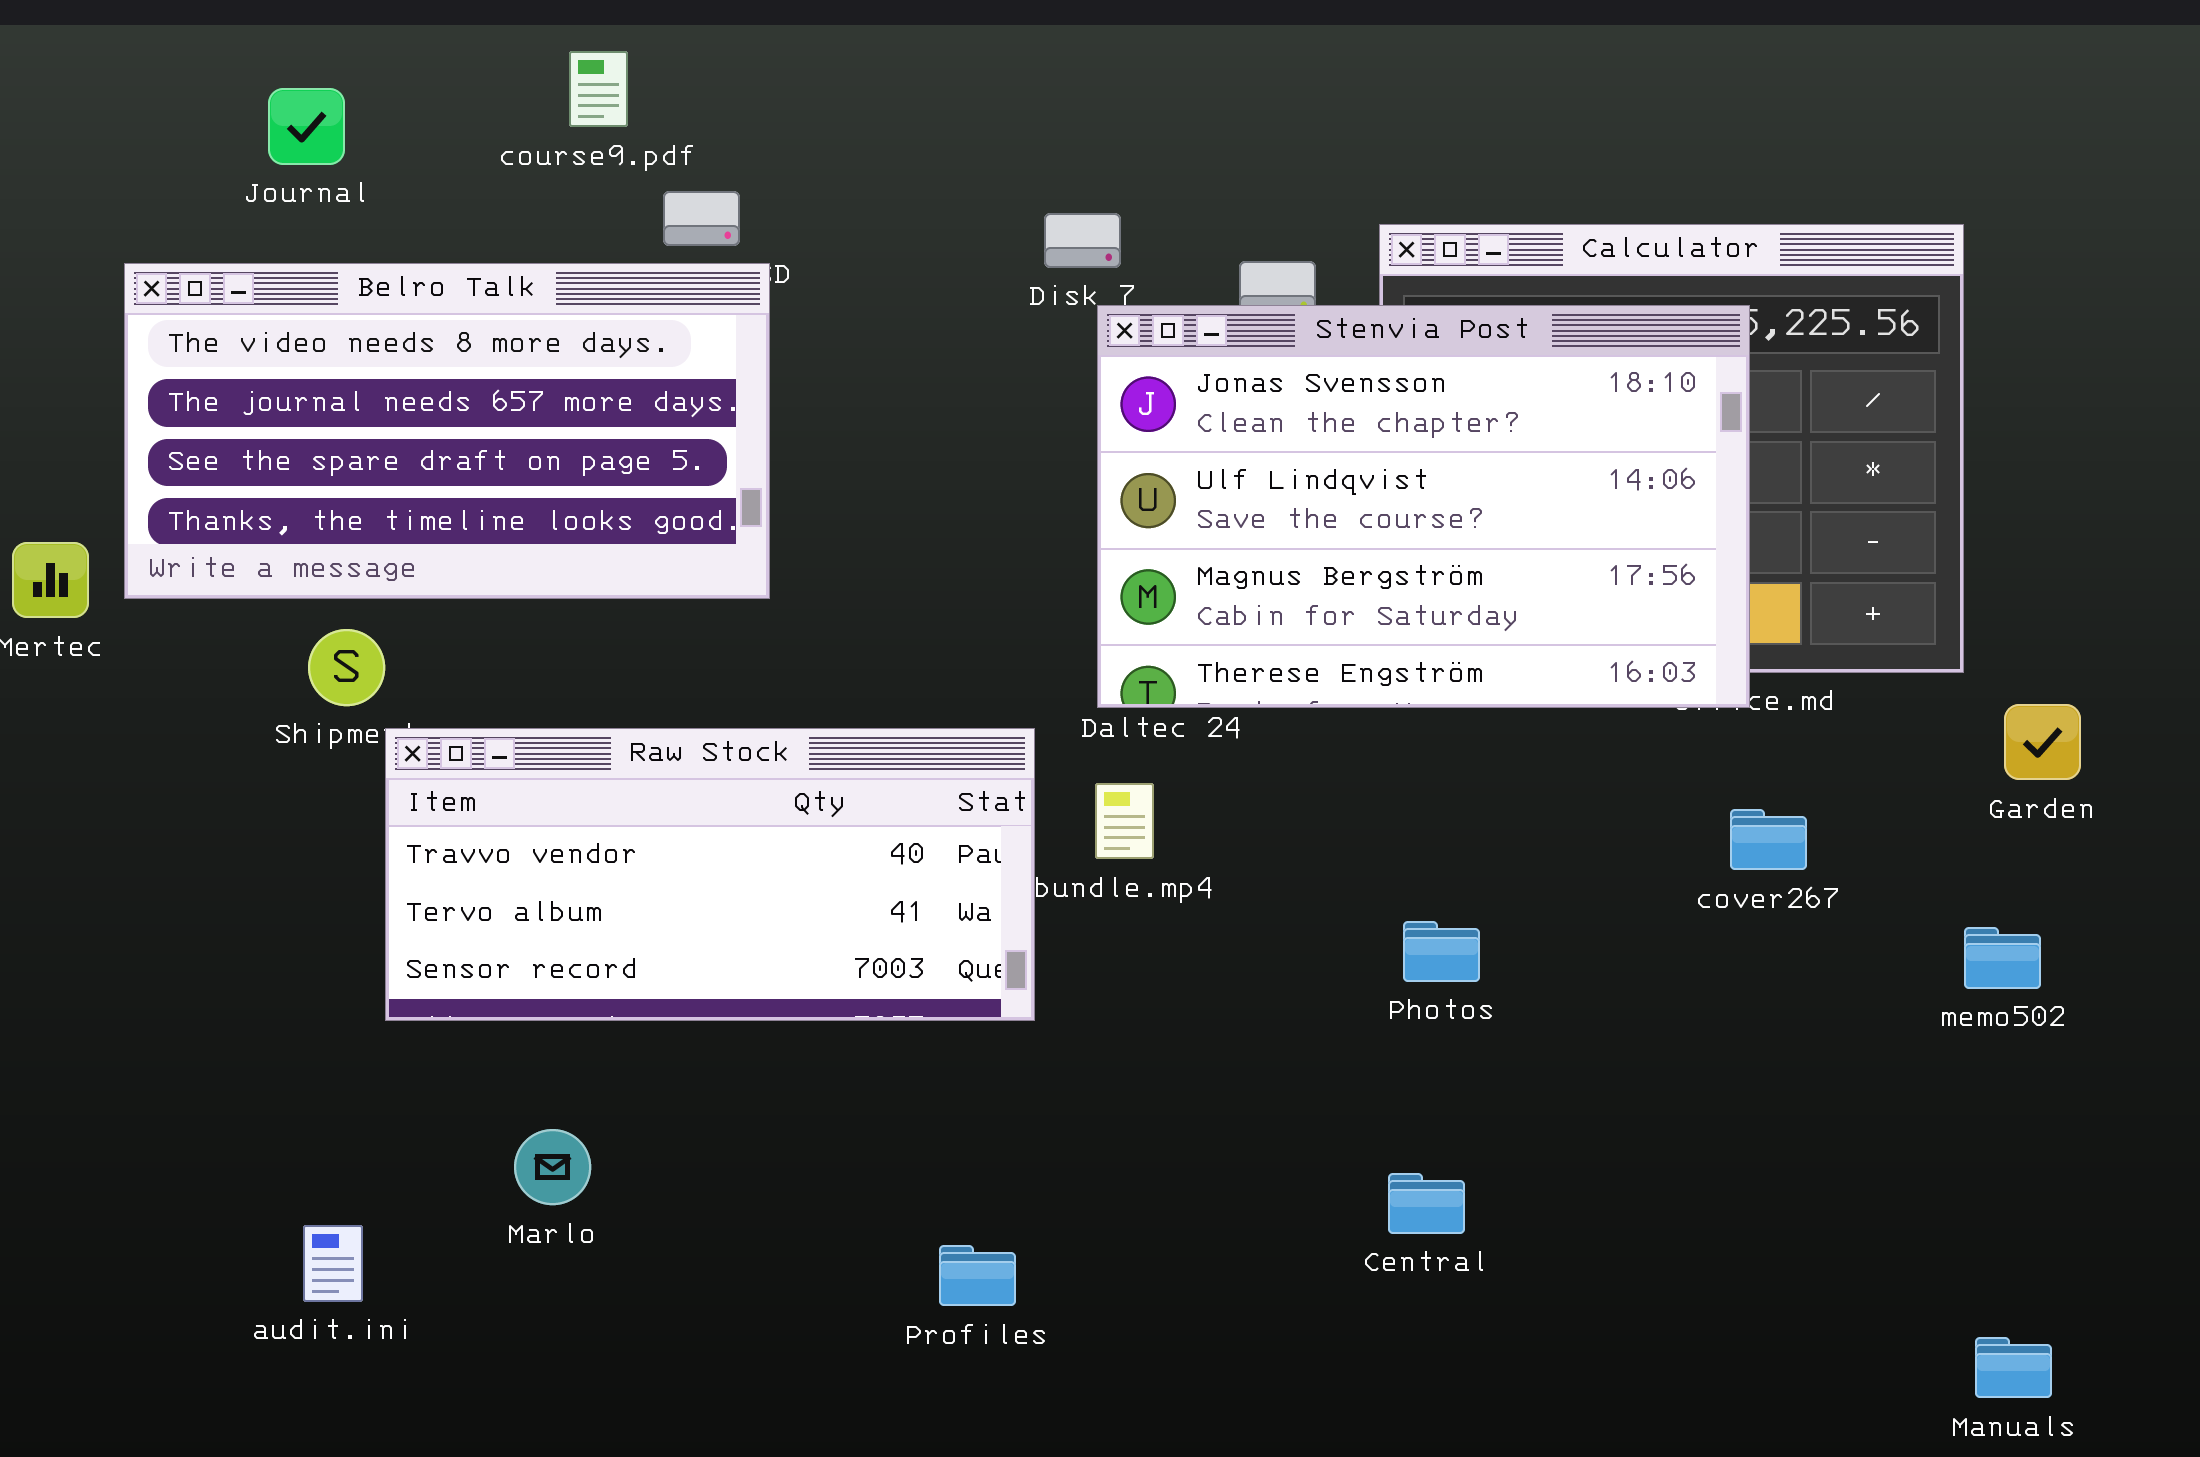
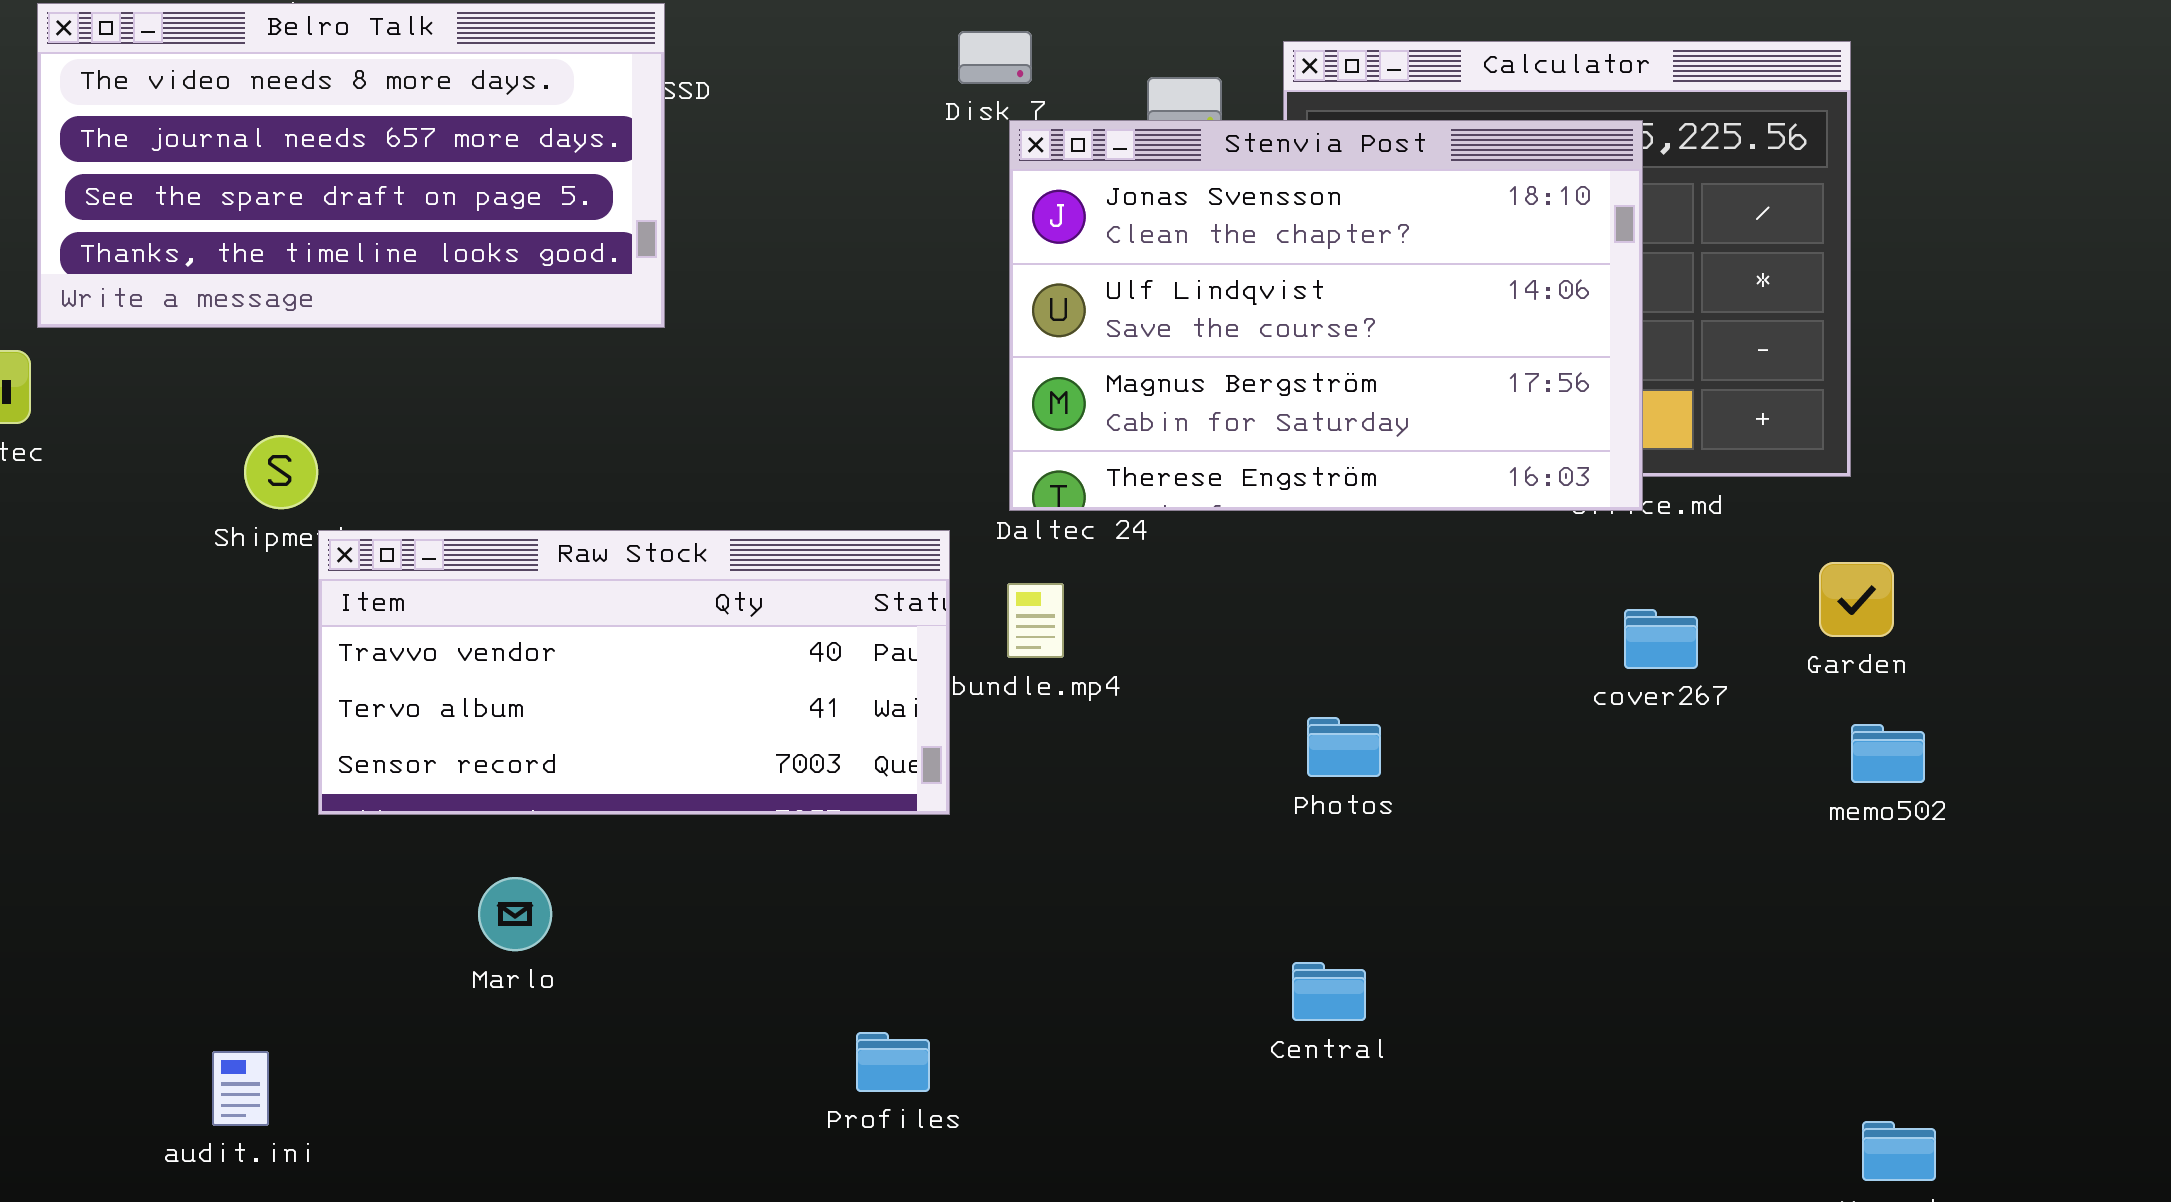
Belro Talk: [124,263,770,599] -> [37,3,665,328], moved
Garden: [2004,704,2081,780] -> [1819,562,1894,637], moved
Marlo: [514,1129,591,1205] -> [478,877,552,951], moved
audit.ini: [303,1225,363,1302] -> [212,1051,269,1126], moved

